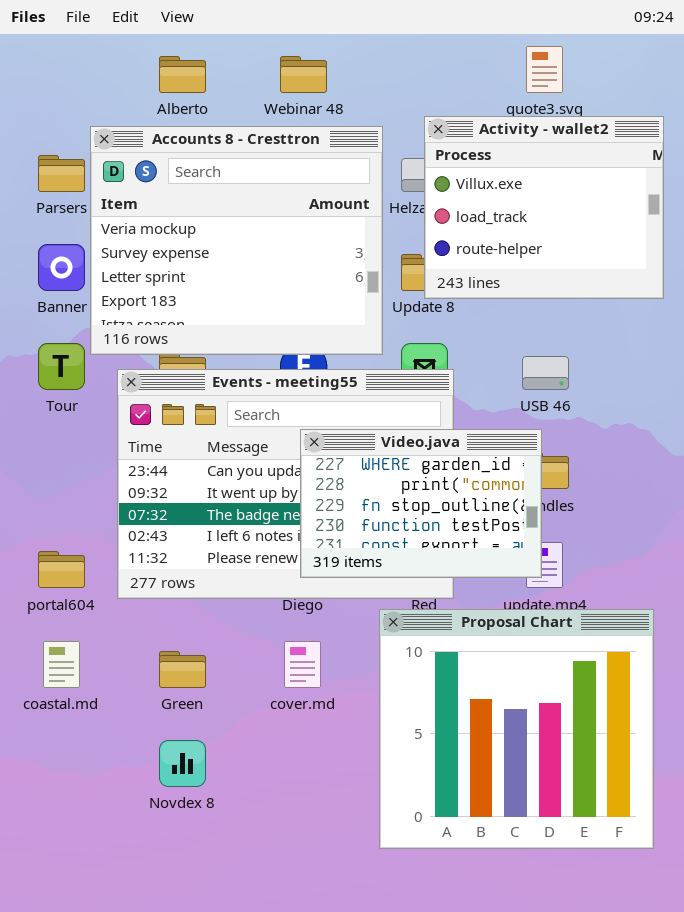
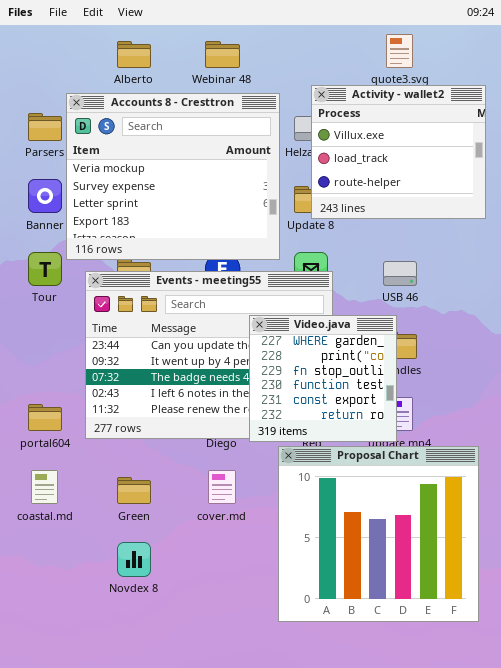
Video.java: [300,429,542,578] -> [249,315,397,442], resized

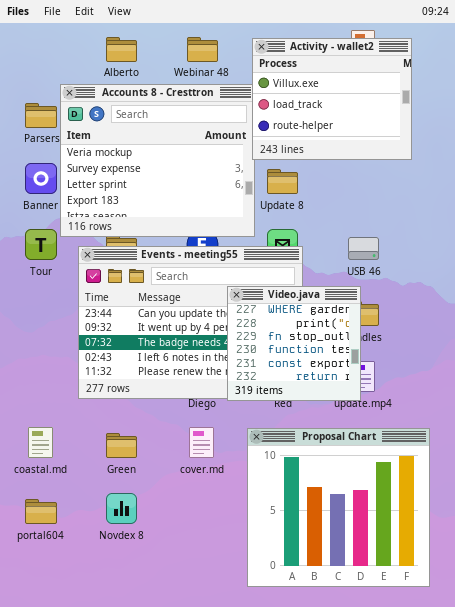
Activity - wallet2: [311,85,486,219] -> [252,38,412,160], moved
portal604: [28,404,62,431] -> [25,499,57,524], moved
Proposal Chart: [278,446,479,622] -> [247,428,430,587], moved

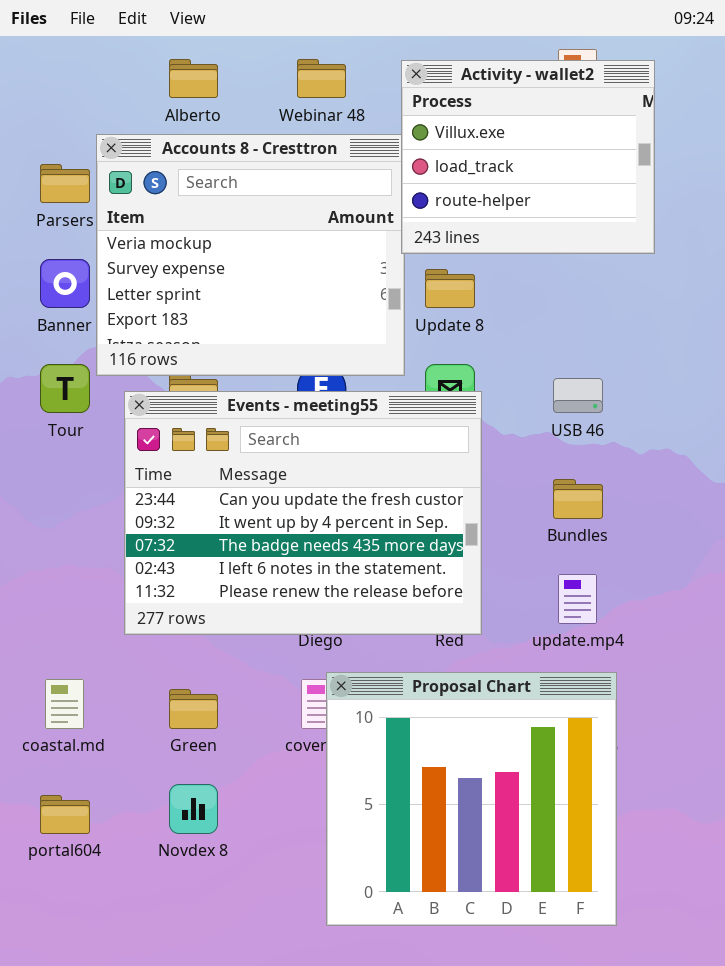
Video.java: [227,286,361,401] -> none, closed
Proposal Chart: [247,428,430,587] -> [326,672,617,926], moved

